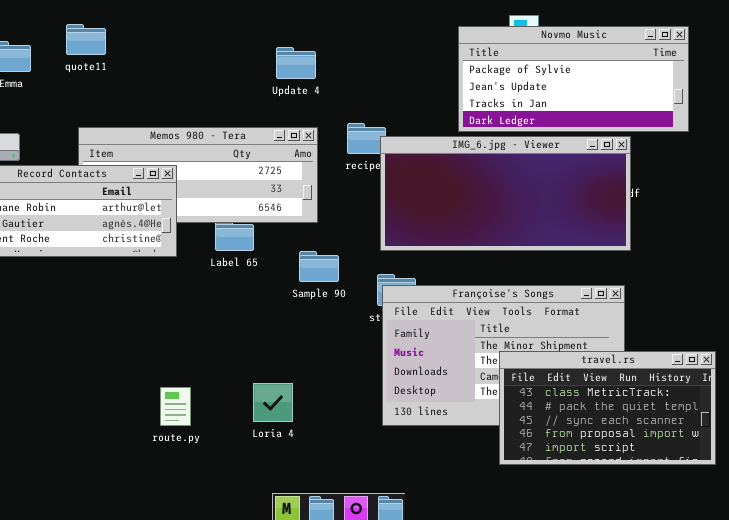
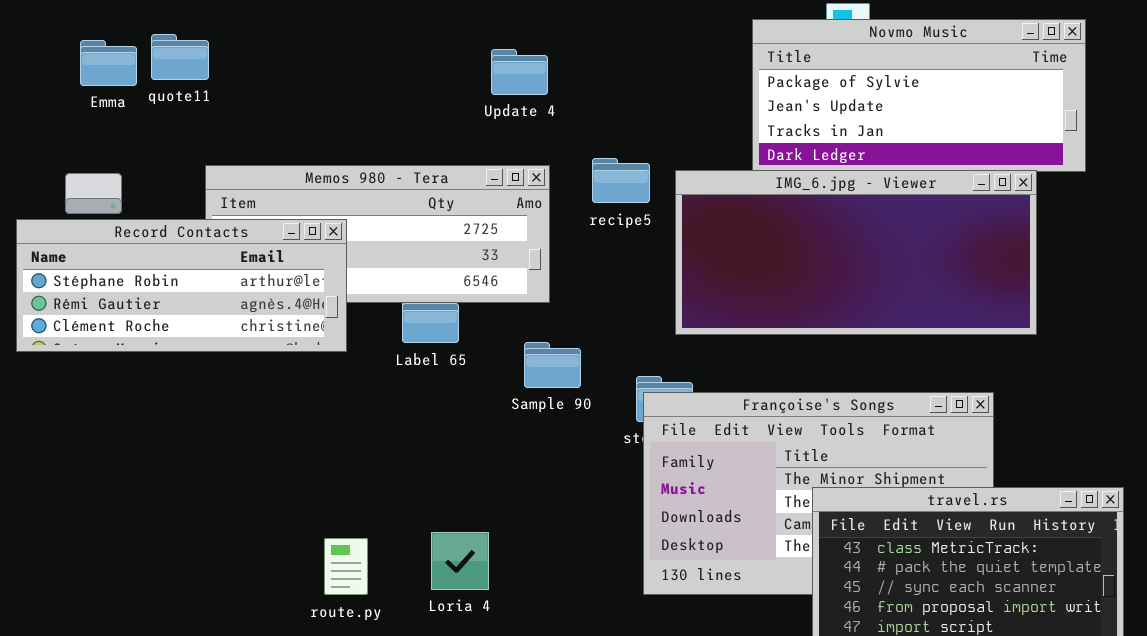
quote11: [66,24,106,55] -> [151,34,209,80], moved
IMG_6.jpg - Viewer: [380,136,631,251] -> [675,170,1037,335], moved
Loria 4: [253,383,293,422] -> [431,532,489,590], moved

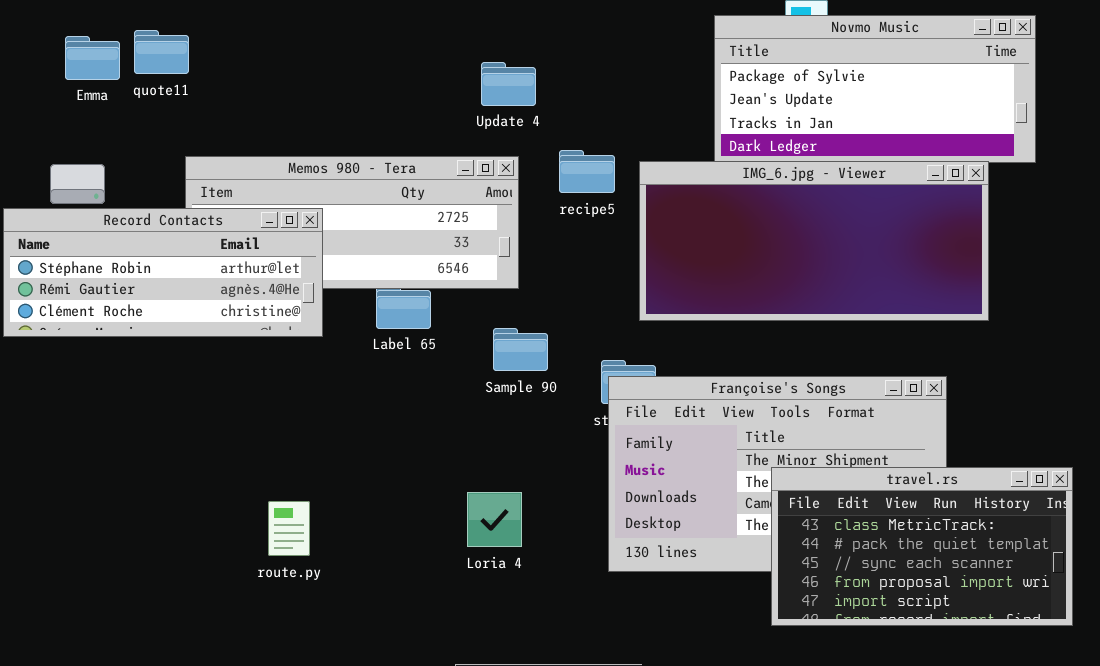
Update 4: [491,49,548,95] -> [481,62,536,106], moved
Loria 4: [431,532,489,590] -> [467,492,522,547], moved
route.py: [324,538,368,595] -> [268,501,310,556], moved

